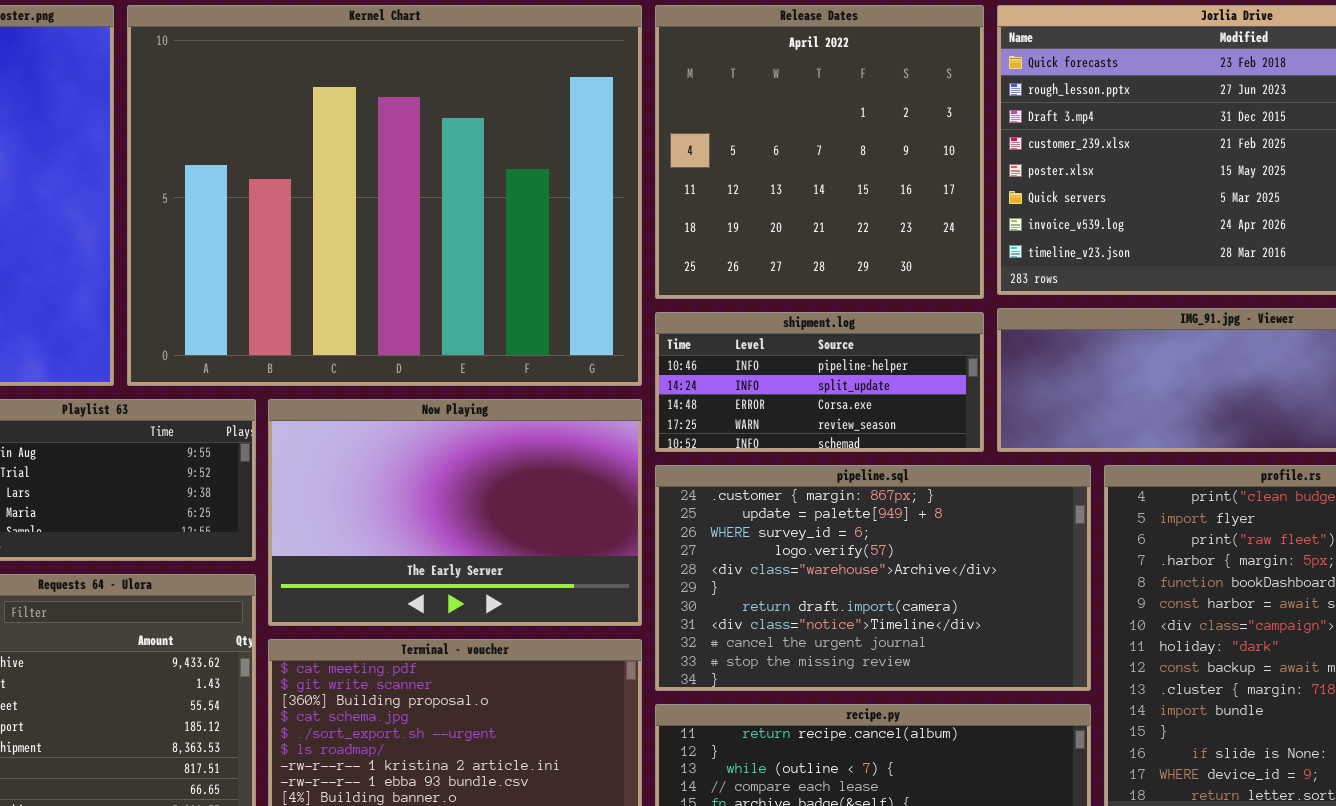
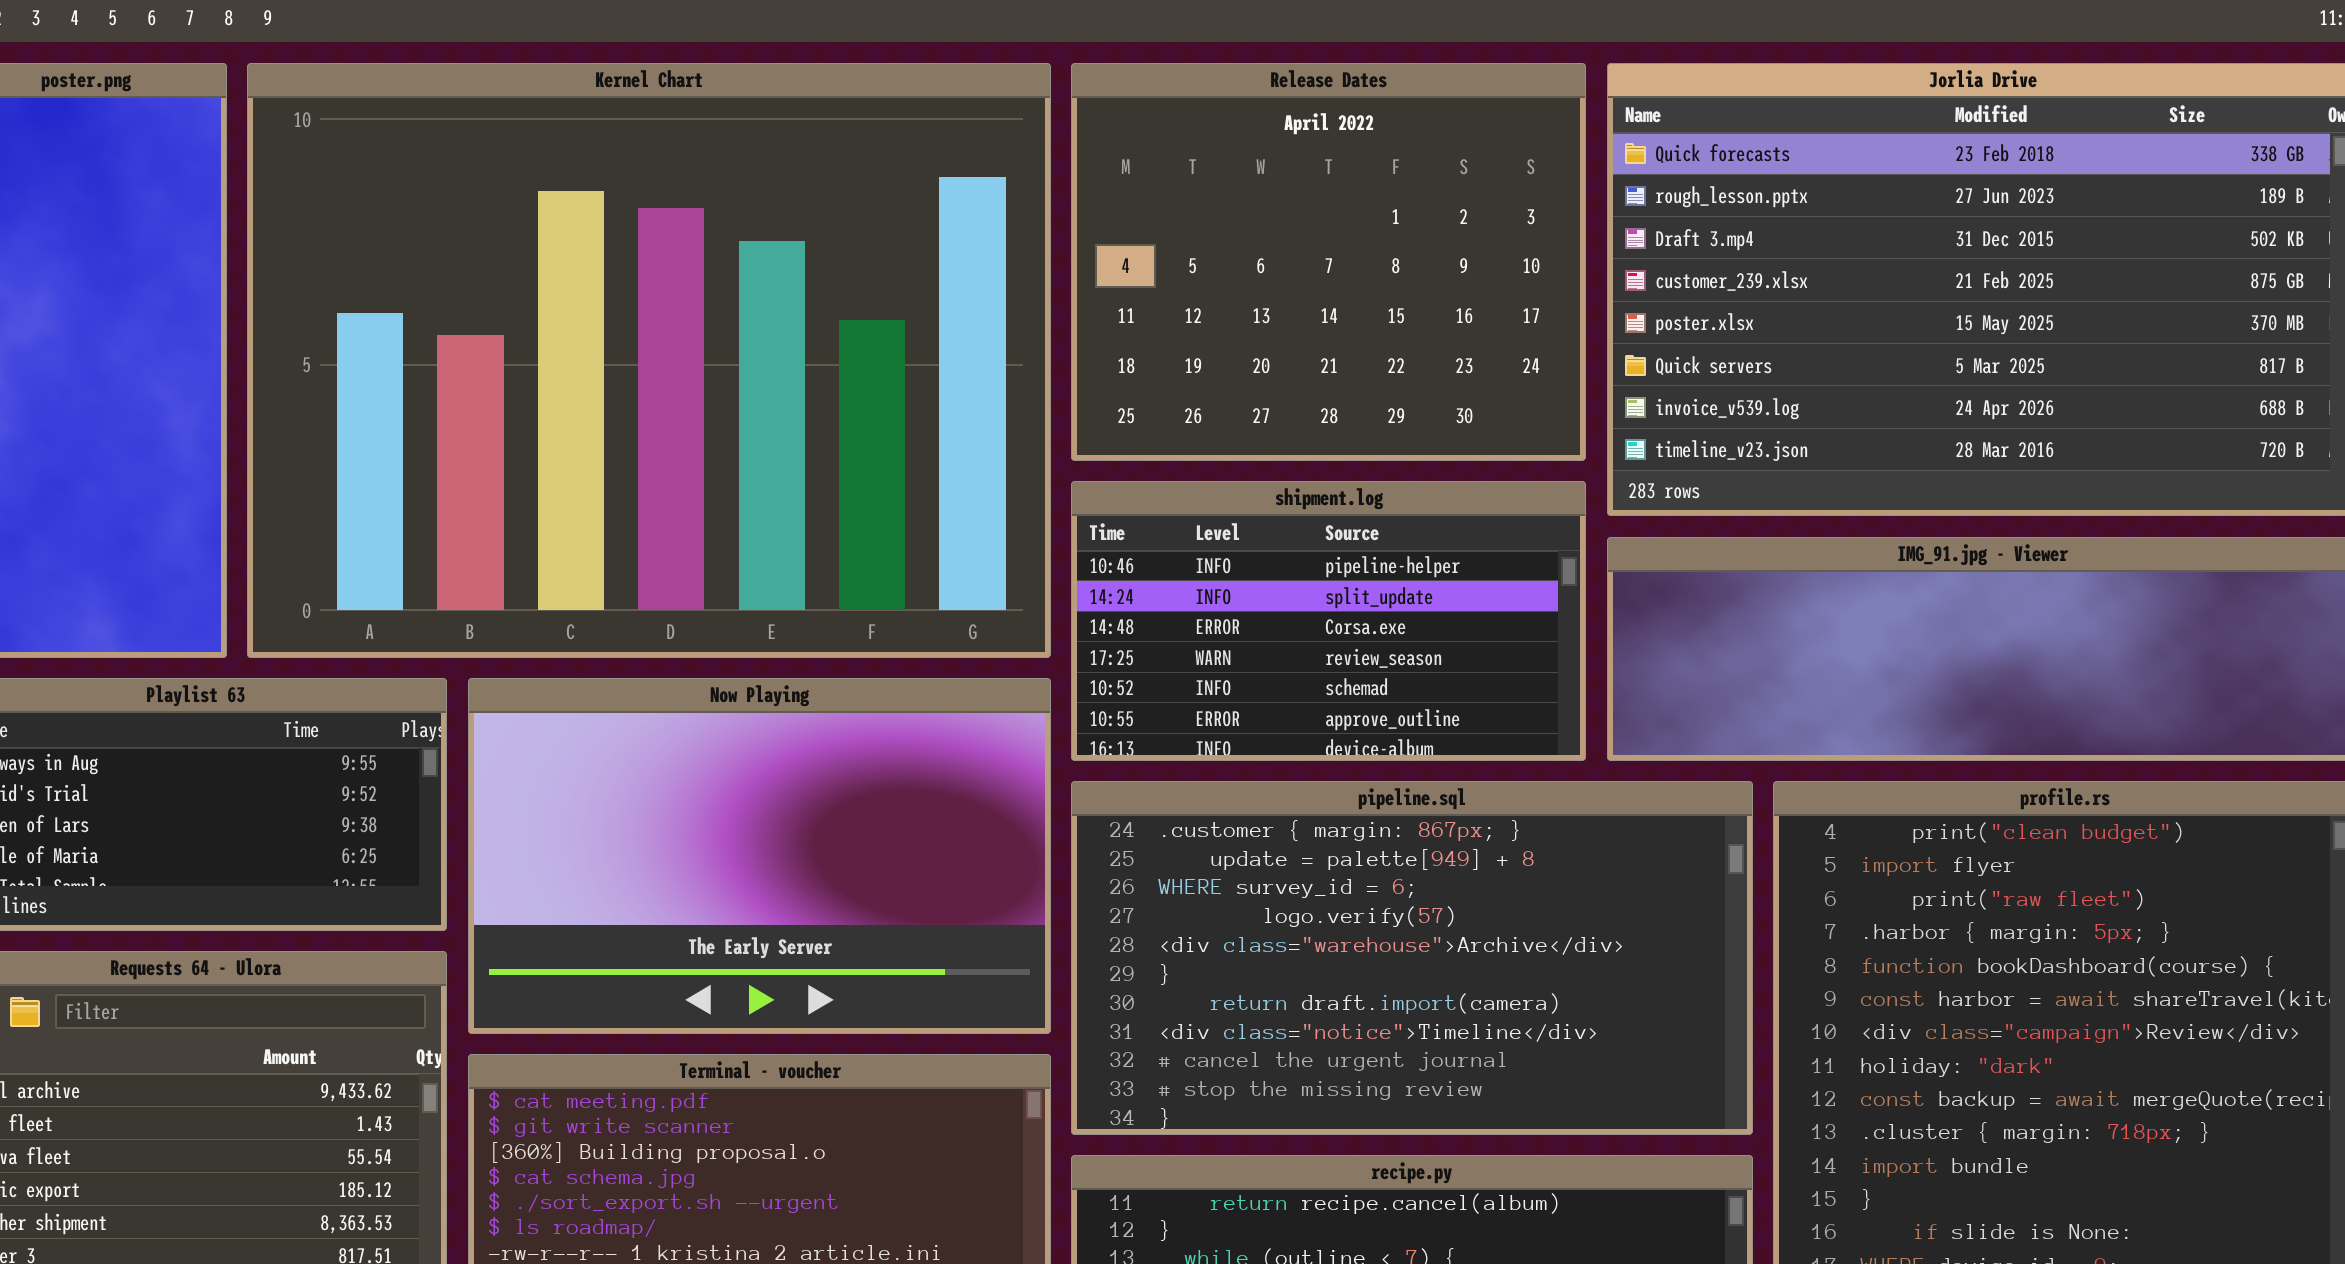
Release Dates: [655,5,984,299] -> [1071,63,1586,461], resized
shipment.log: [655,312,984,452] -> [1071,481,1586,761], resized

